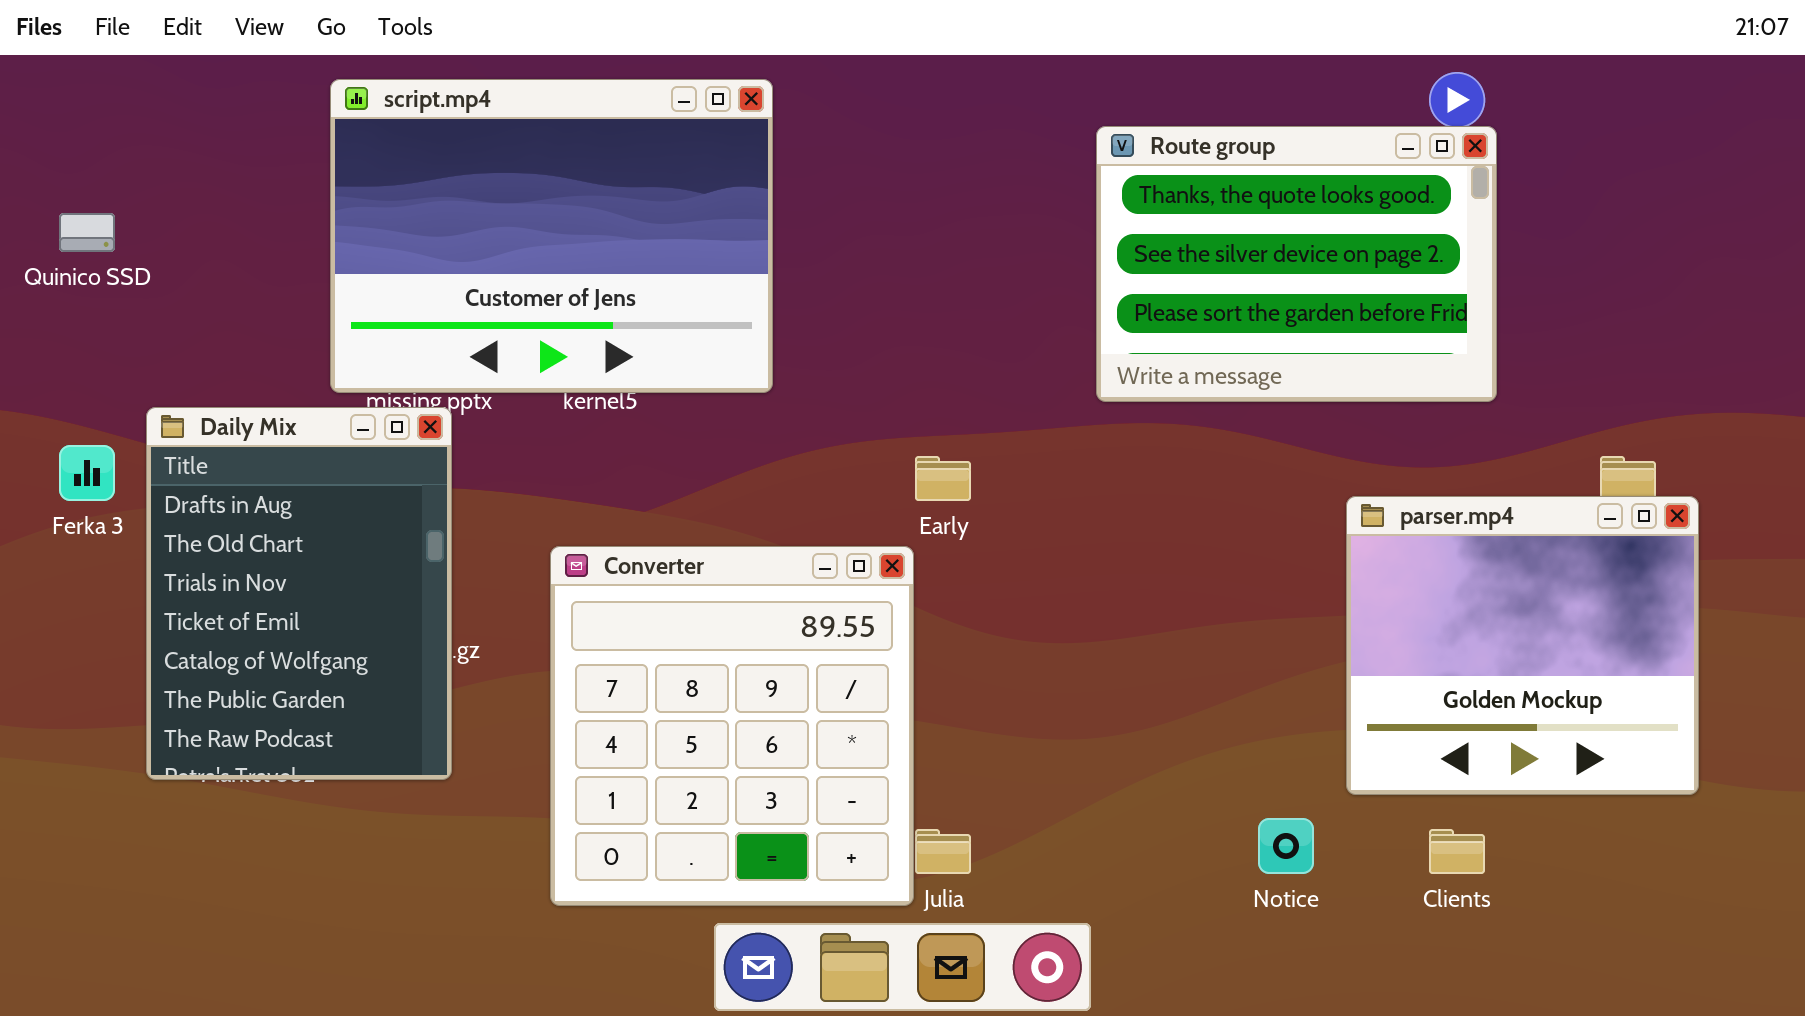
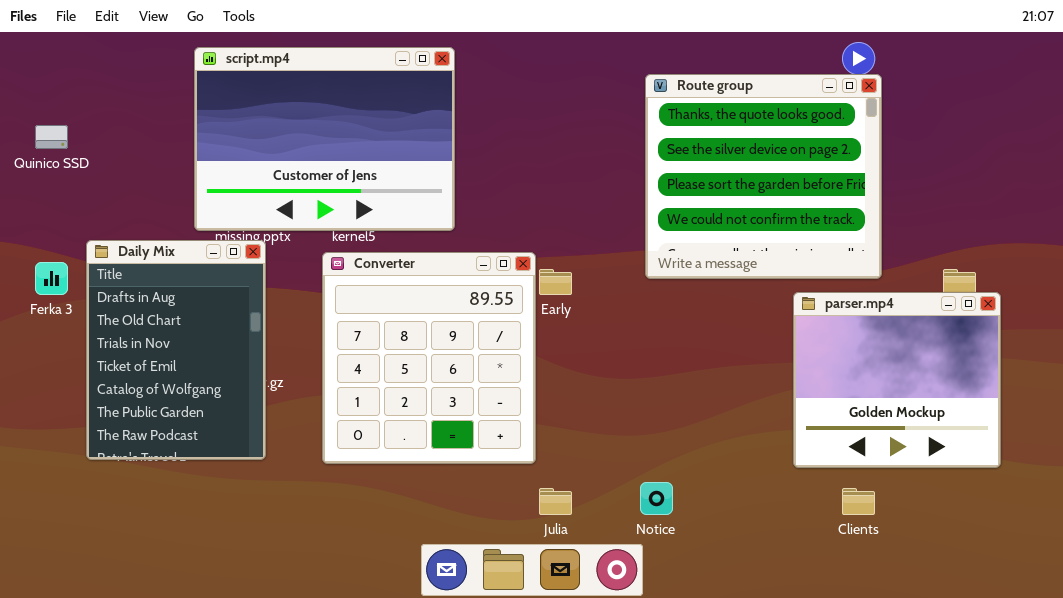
Route group: [1096,126,1497,402] -> [645,74,882,279], resized
Converter: [550,546,914,906] -> [322,252,536,464], moved
Notice: [1258,818,1314,874] -> [640,482,673,515], moved

